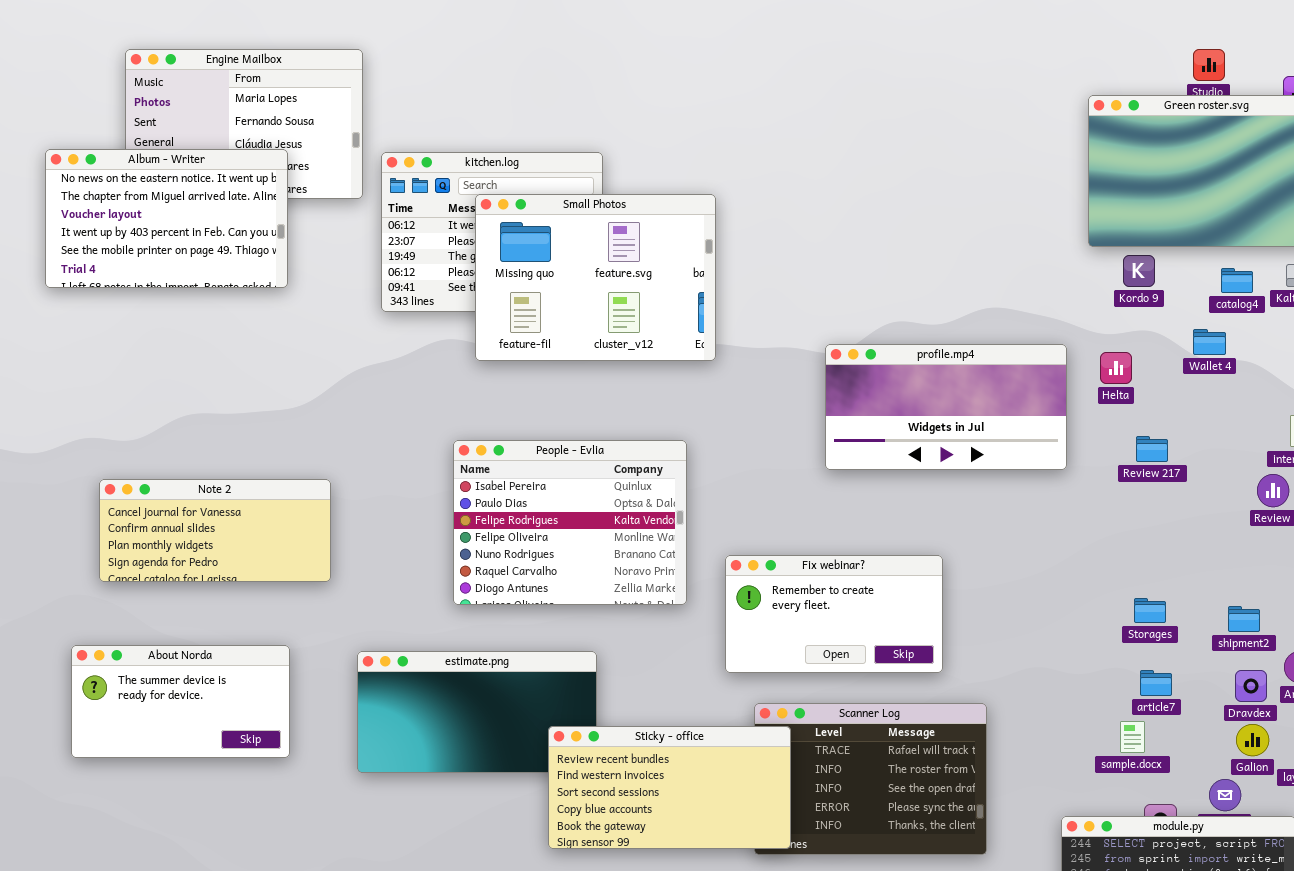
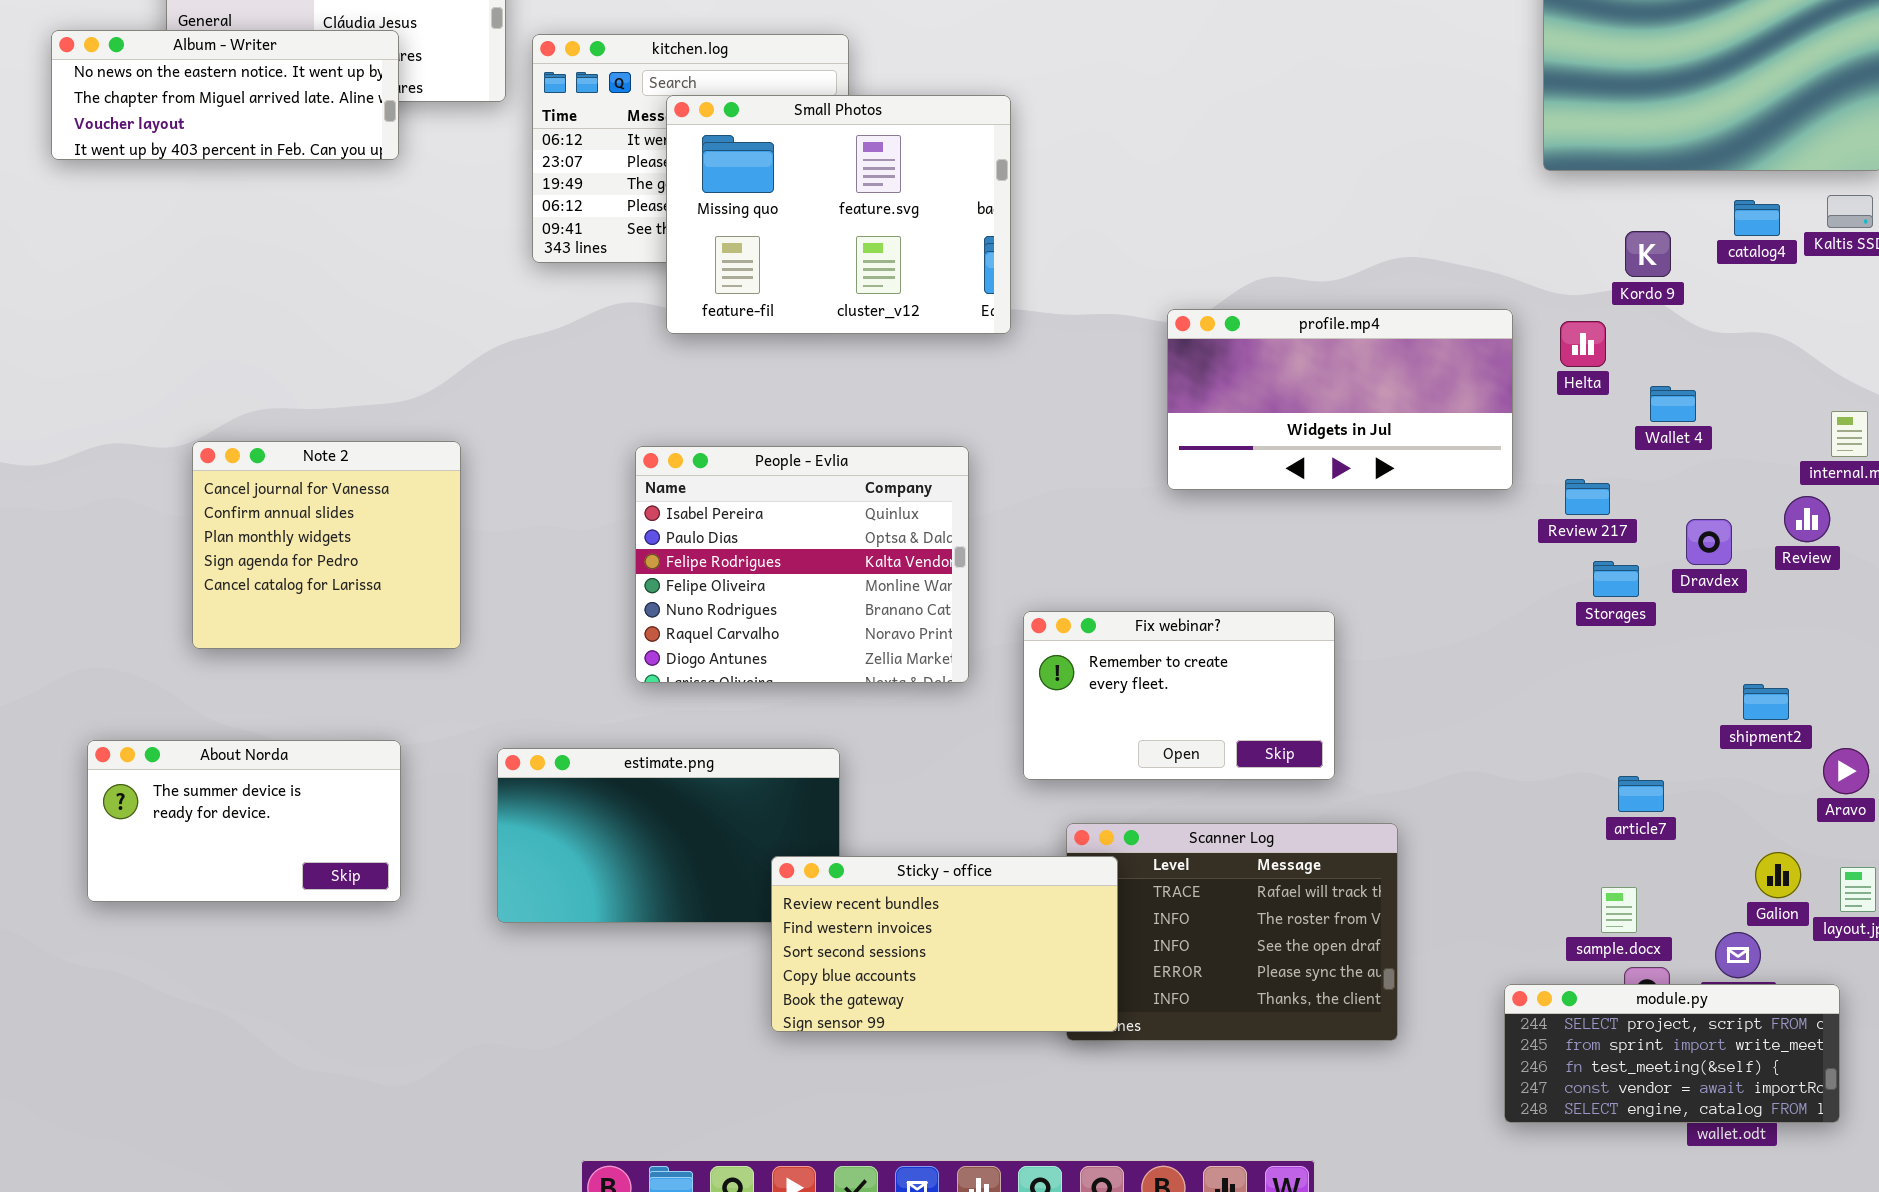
Album - Writer: [45,149,288,288] -> [51,30,399,160], resized
Kordo 9: [1123,255,1155,287] -> [1625,231,1671,277], moved
Wallet 4: [1193,329,1226,355] -> [1650,386,1696,422], moved
Review 217: [1136,436,1168,462] -> [1565,479,1610,515], moved
Note 2: [99,479,331,582] -> [192,441,461,649], resized
Storages: [1134,598,1166,623] -> [1593,561,1639,597], moved
Dravdex: [1235,670,1267,702] -> [1686,519,1732,565], moved
sample.docx: [1120,721,1145,753] -> [1601,887,1637,933], moved

